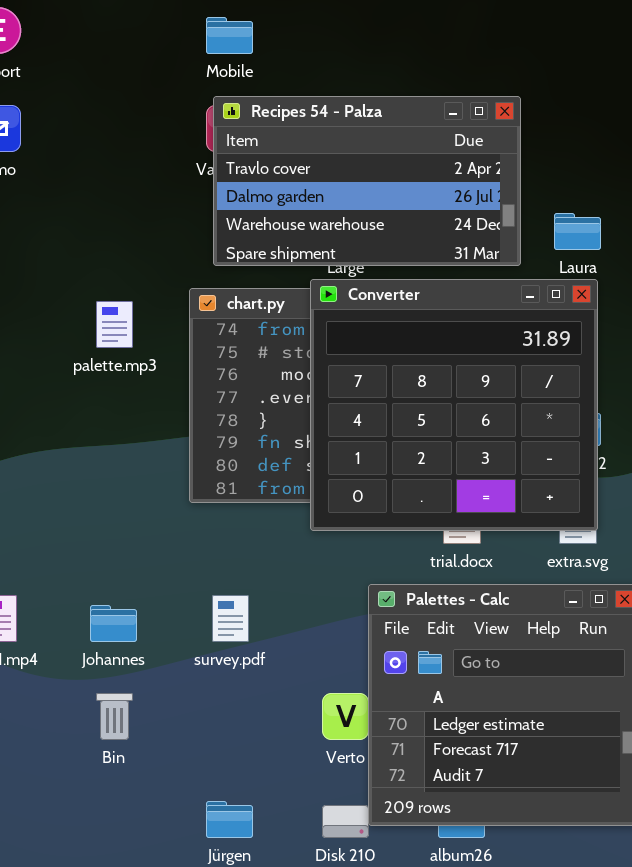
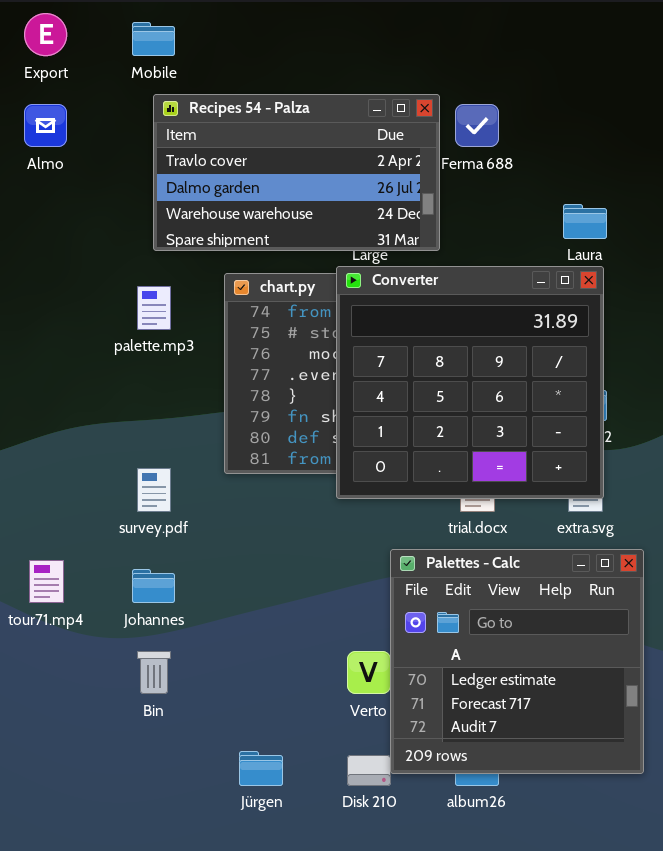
Mobile: [206,17,253,54] -> [132,22,175,56], moved
Recipes 54 - Palza: [213,96,521,266] -> [153,94,440,251], moved
survey.pdf: [212,595,249,642] -> [137,468,171,512], moved

